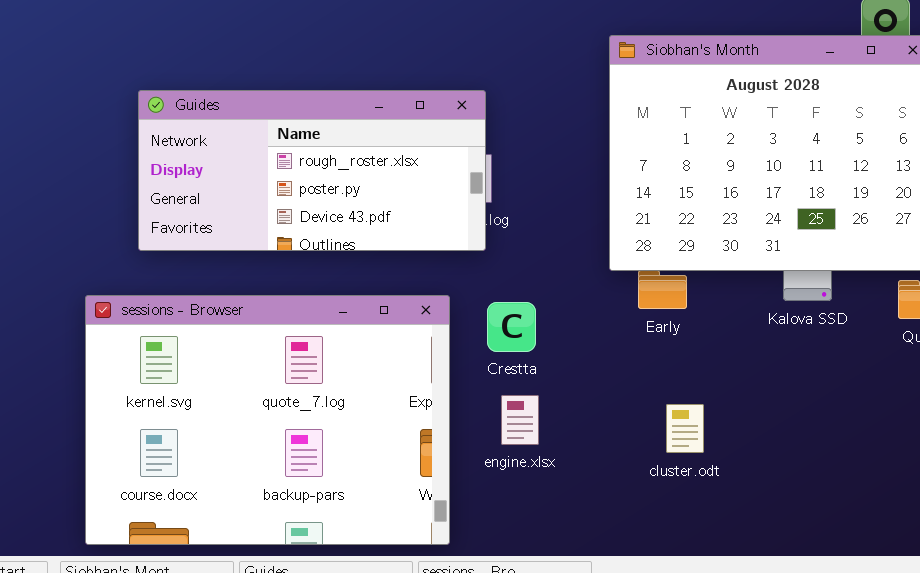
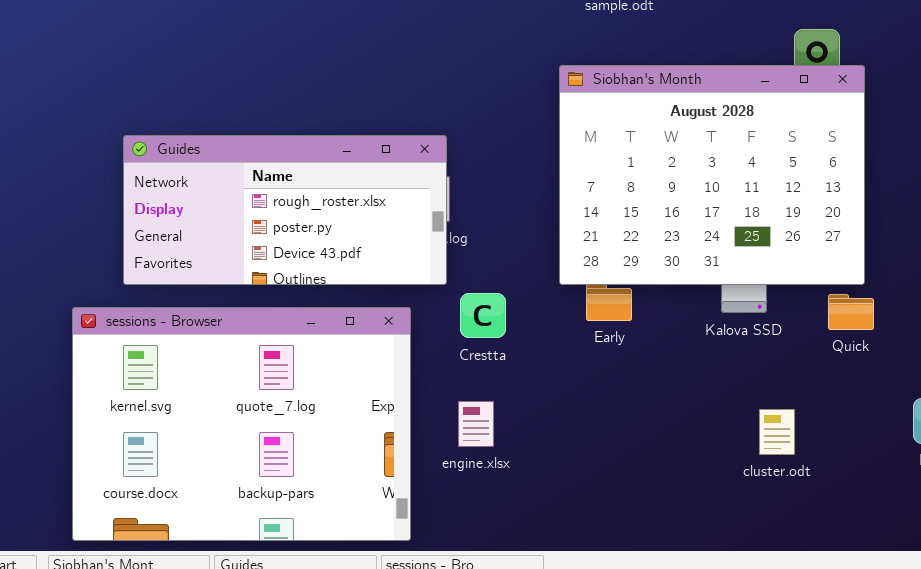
Guides: [138,90,486,251] -> [123,135,447,285], moved
Crestta: [487,302,536,352] -> [460,293,506,338], moved
cluster.odt: [666,404,704,453] -> [759,409,795,455], moved

